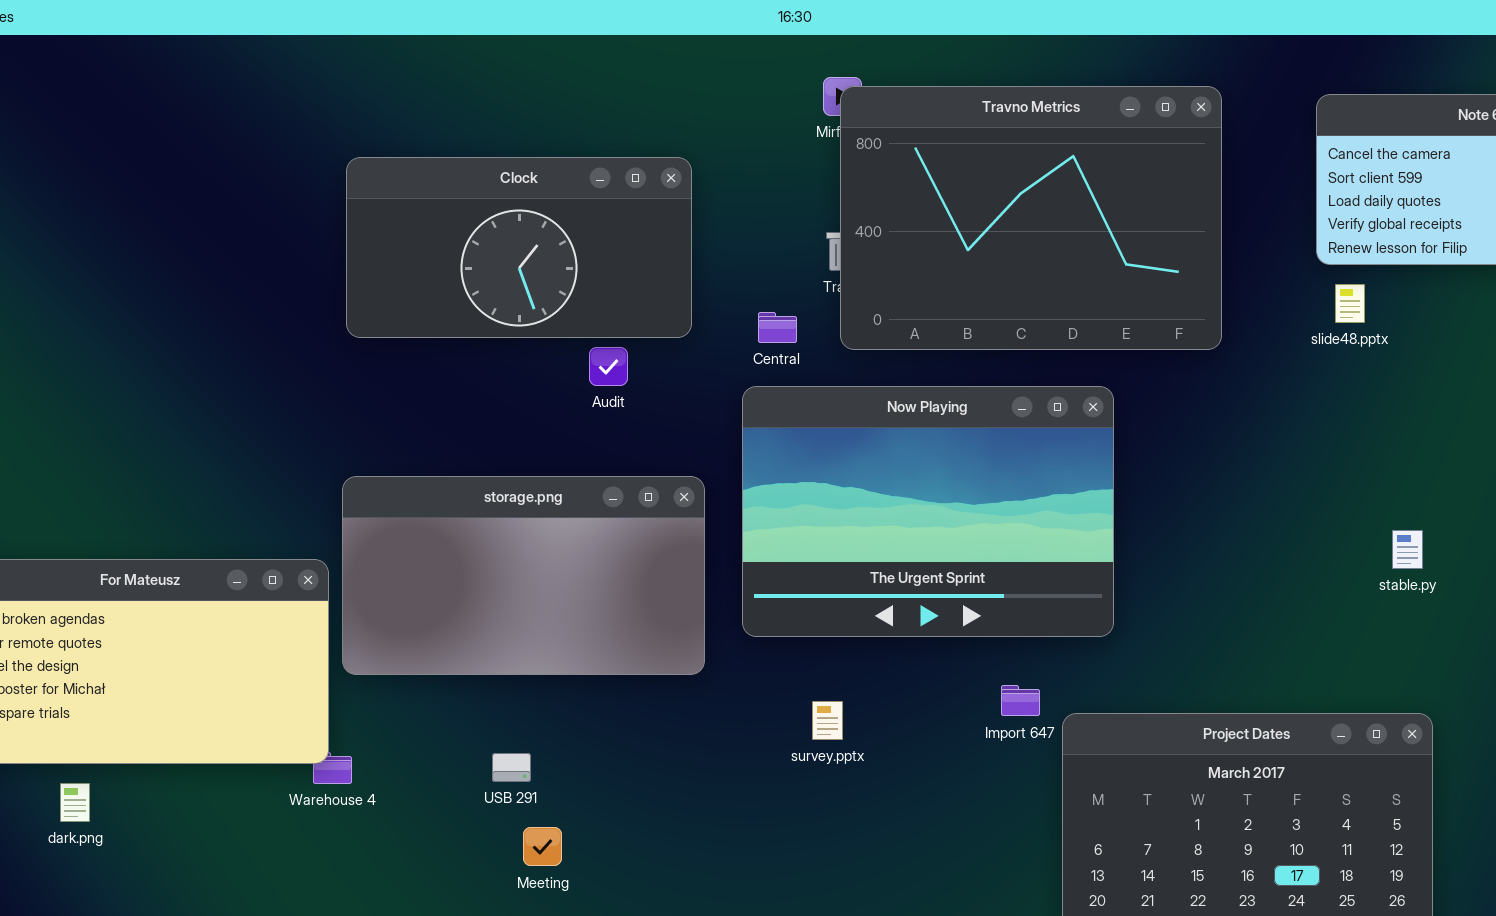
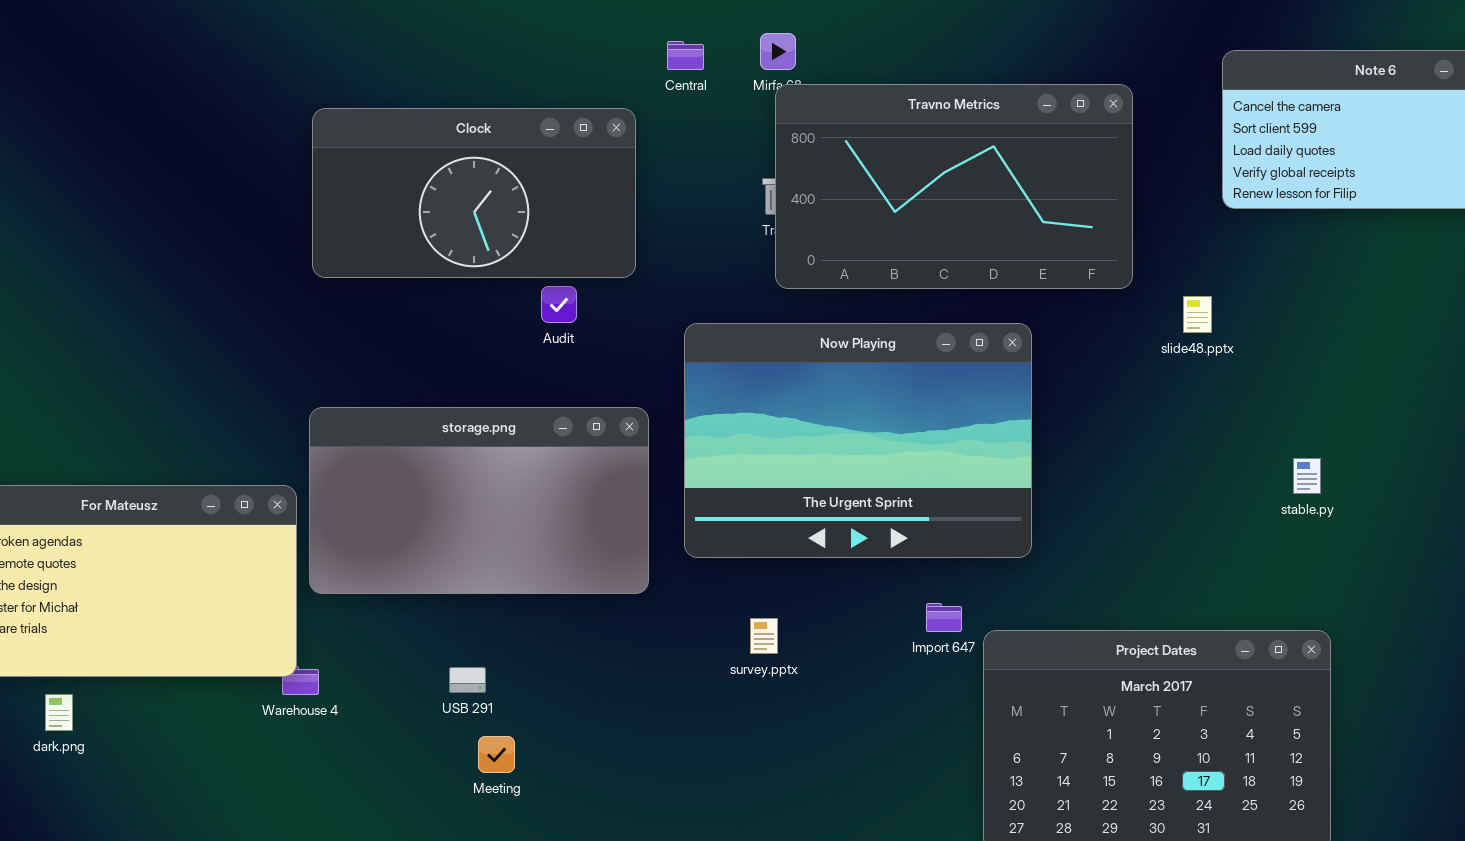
Travno Metrics: [840,86,1222,350] -> [775,84,1133,289], resized
slide48.pptx: [1335,284,1365,323] -> [1183,296,1212,333], moved
Central: [758,312,797,343] -> [667,41,704,70], moved

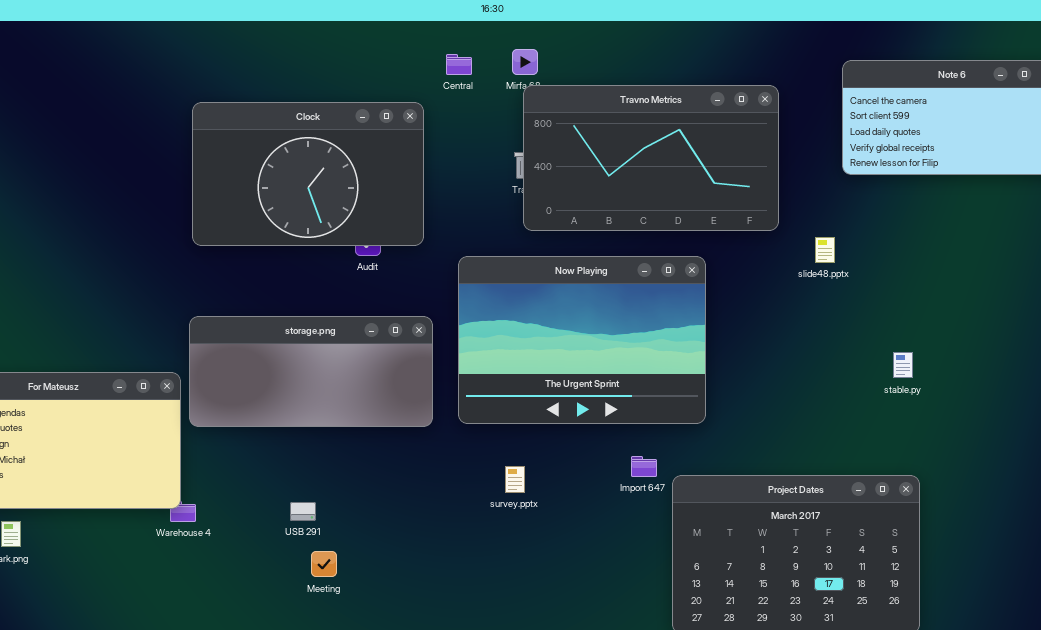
Clock: [312,108,636,278] -> [192,102,424,246], resized
storage.png: [309,407,649,594] -> [189,316,433,427], resized

